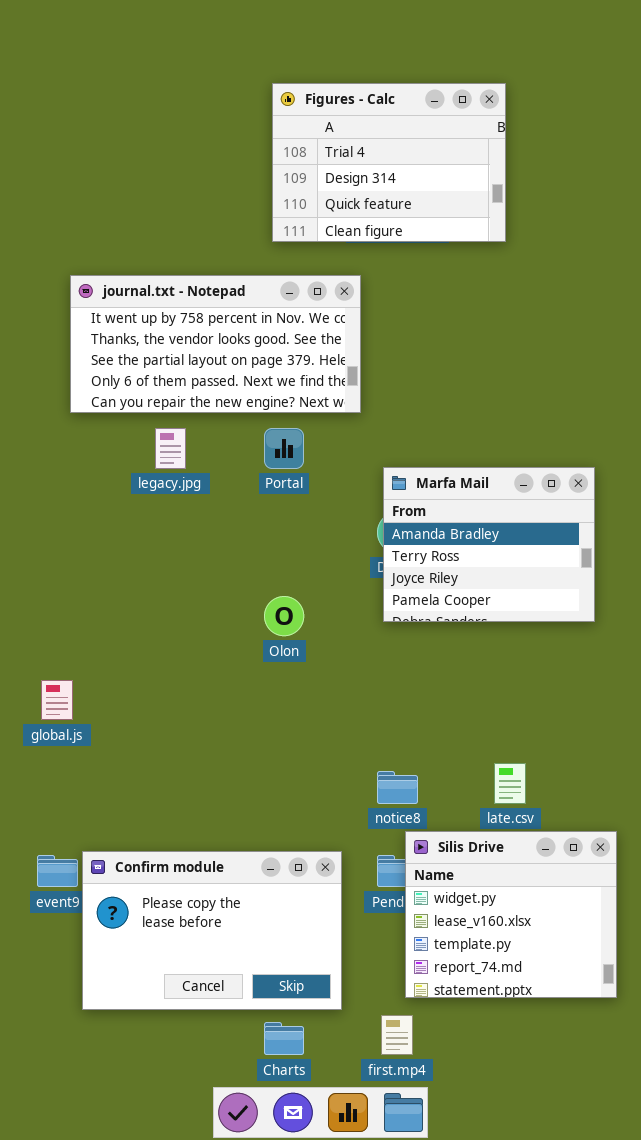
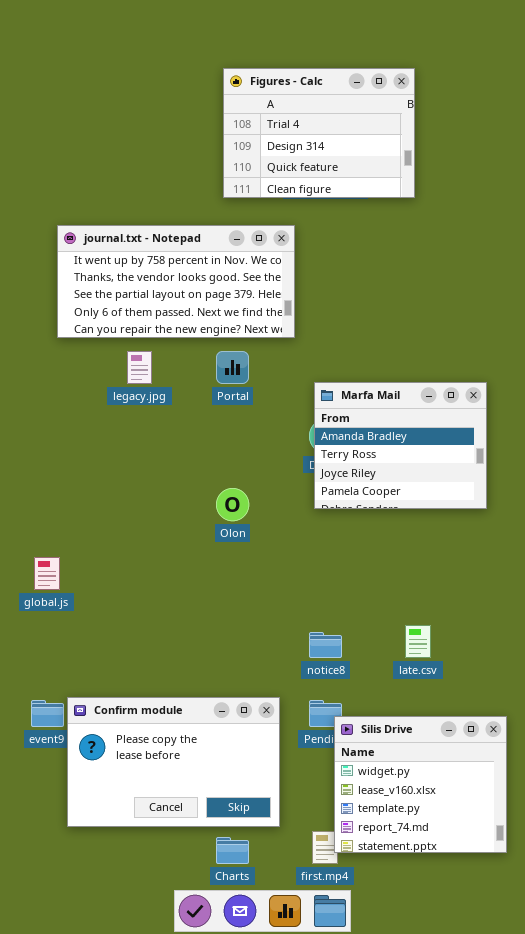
Silis Drive: [405,831,617,998] -> [334,716,507,853], moved

